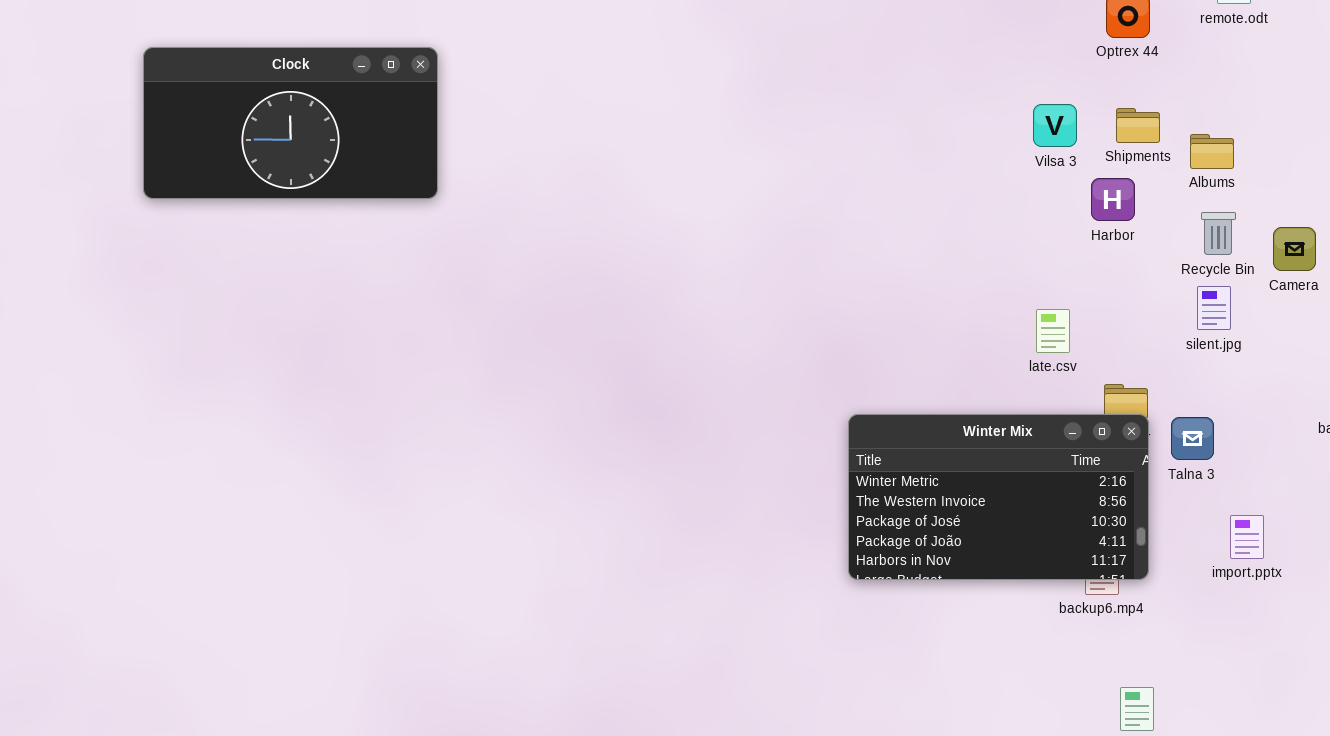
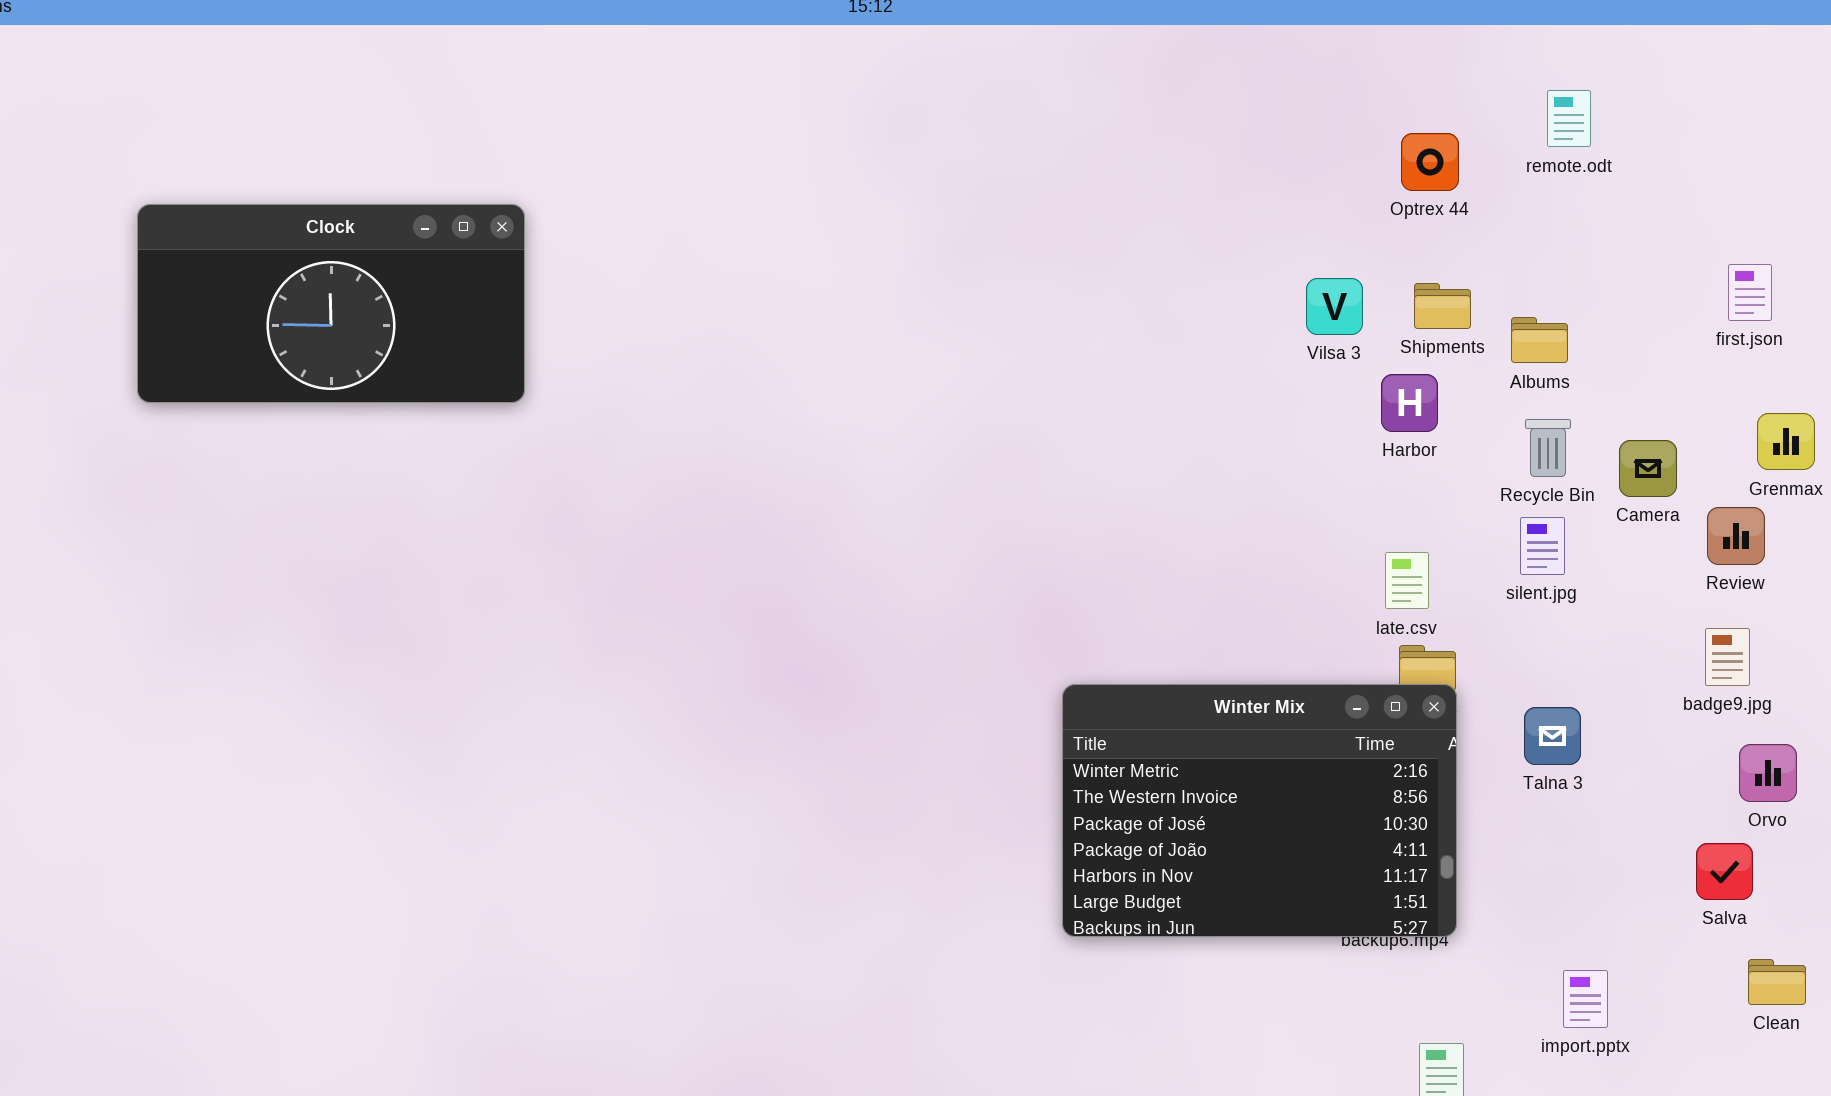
late.csv: [1036,309,1070,353] -> [1385,552,1429,609], moved
Winter Mix: [848,414,1149,580] -> [1062,684,1457,937], resized
Talna 3: [1171,417,1214,460] -> [1524,707,1581,765], moved
import.pptx: [1230,515,1264,559] -> [1563,970,1608,1028], moved

